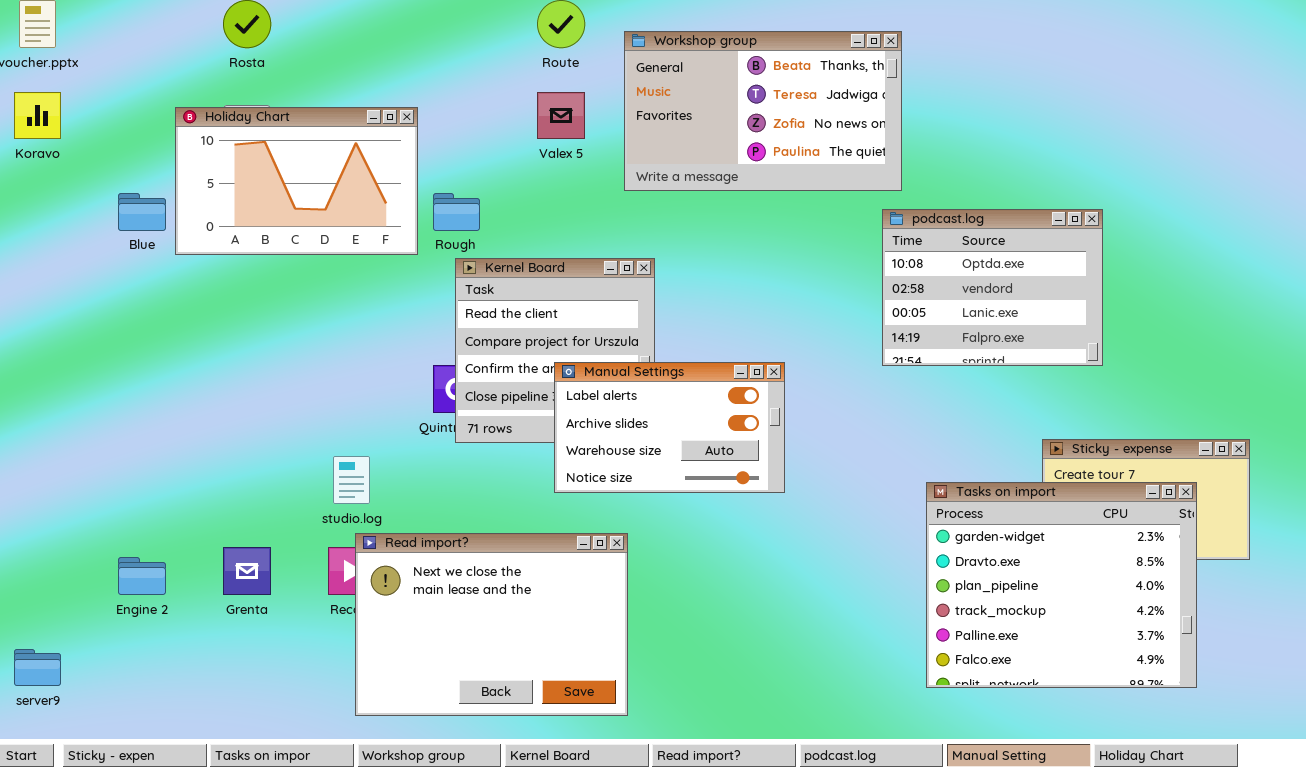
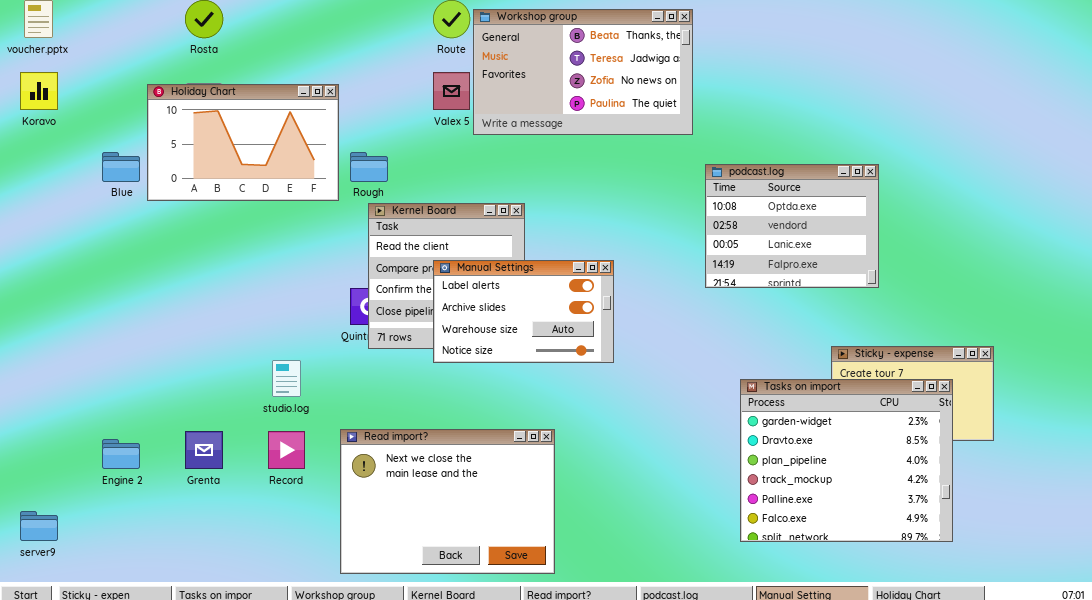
Workshop group: [624,31,902,191] -> [473,9,693,135], moved
Manual Settings: [554,362,785,493] -> [433,260,614,363], moved
Read import?: [355,533,628,716] -> [340,429,555,574], moved

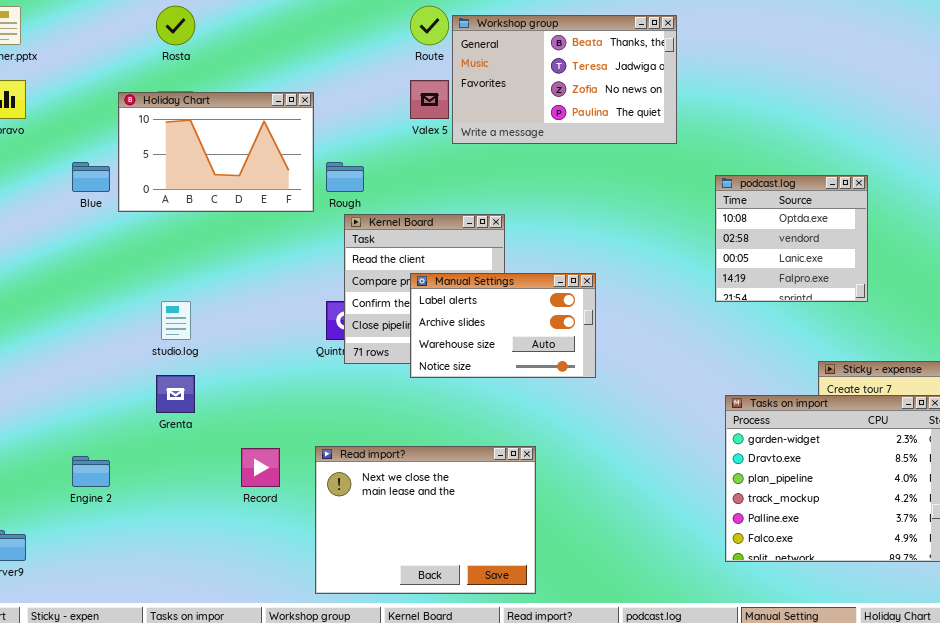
podcast.log: [705,164,879,288] -> [715,175,868,302], resized
studio.log: [272,360,301,397] -> [161,301,191,340], moved
Grenta: [185,431,223,469] -> [156,375,195,413], moved

